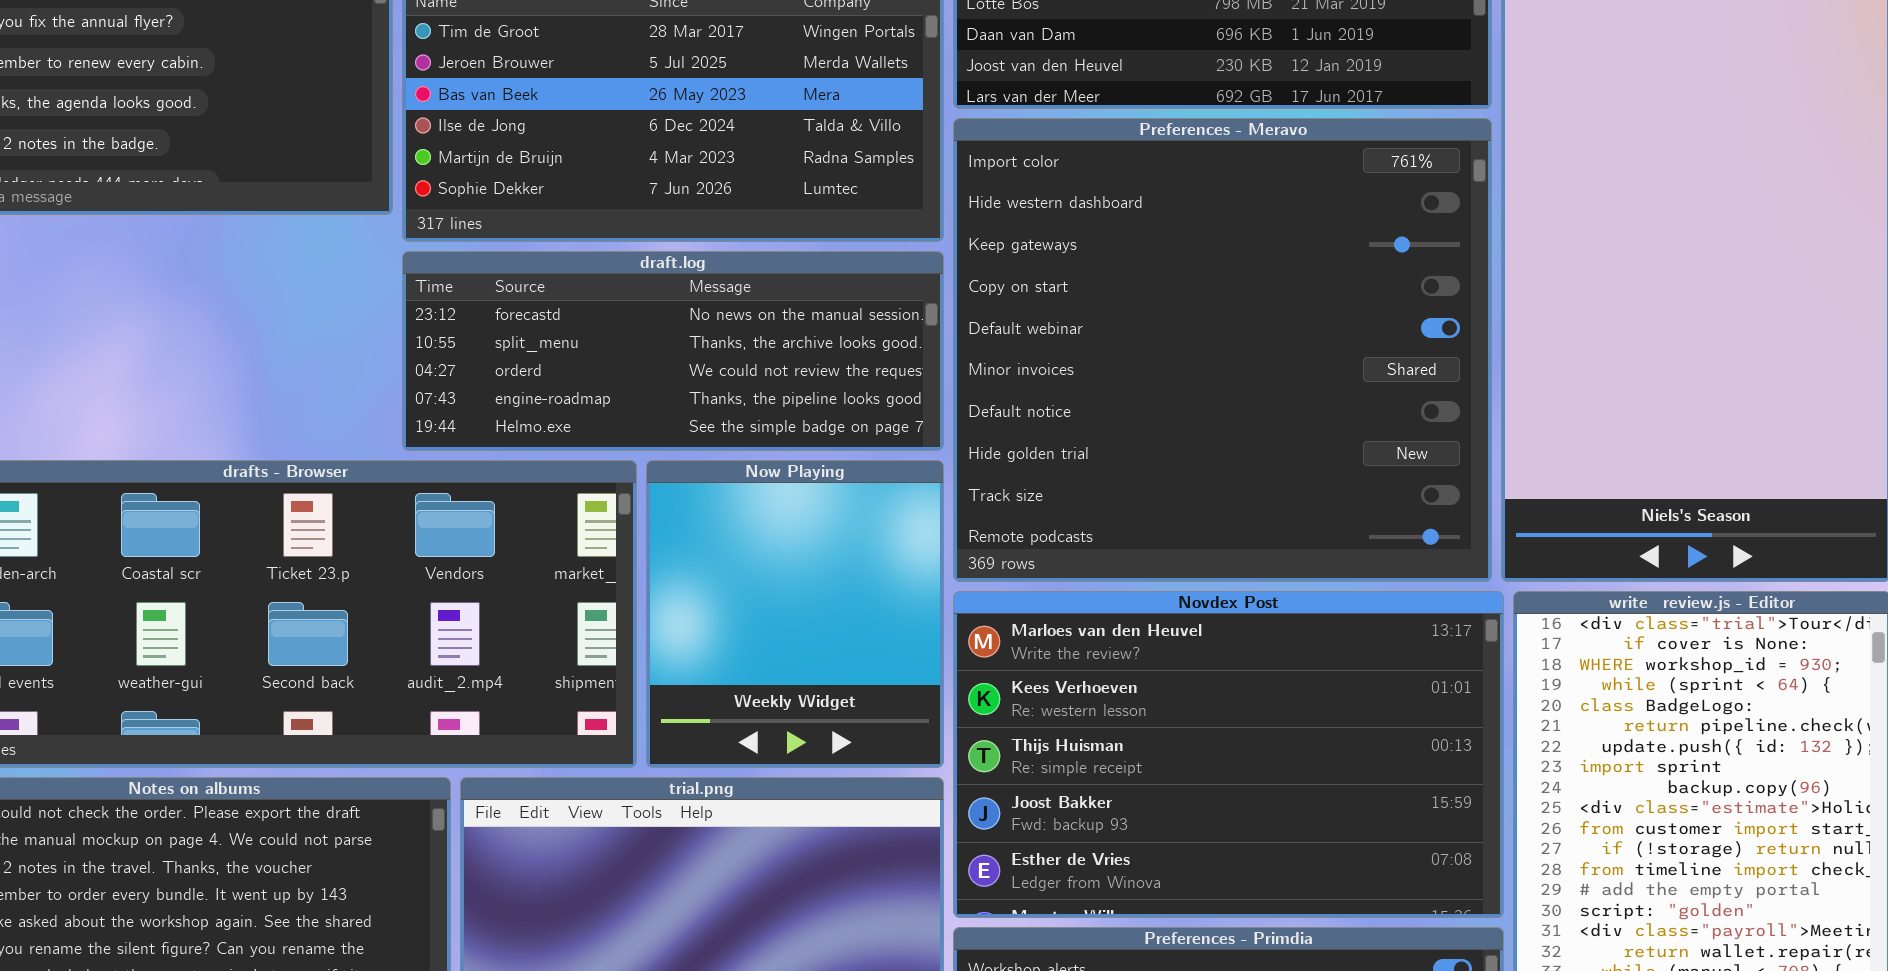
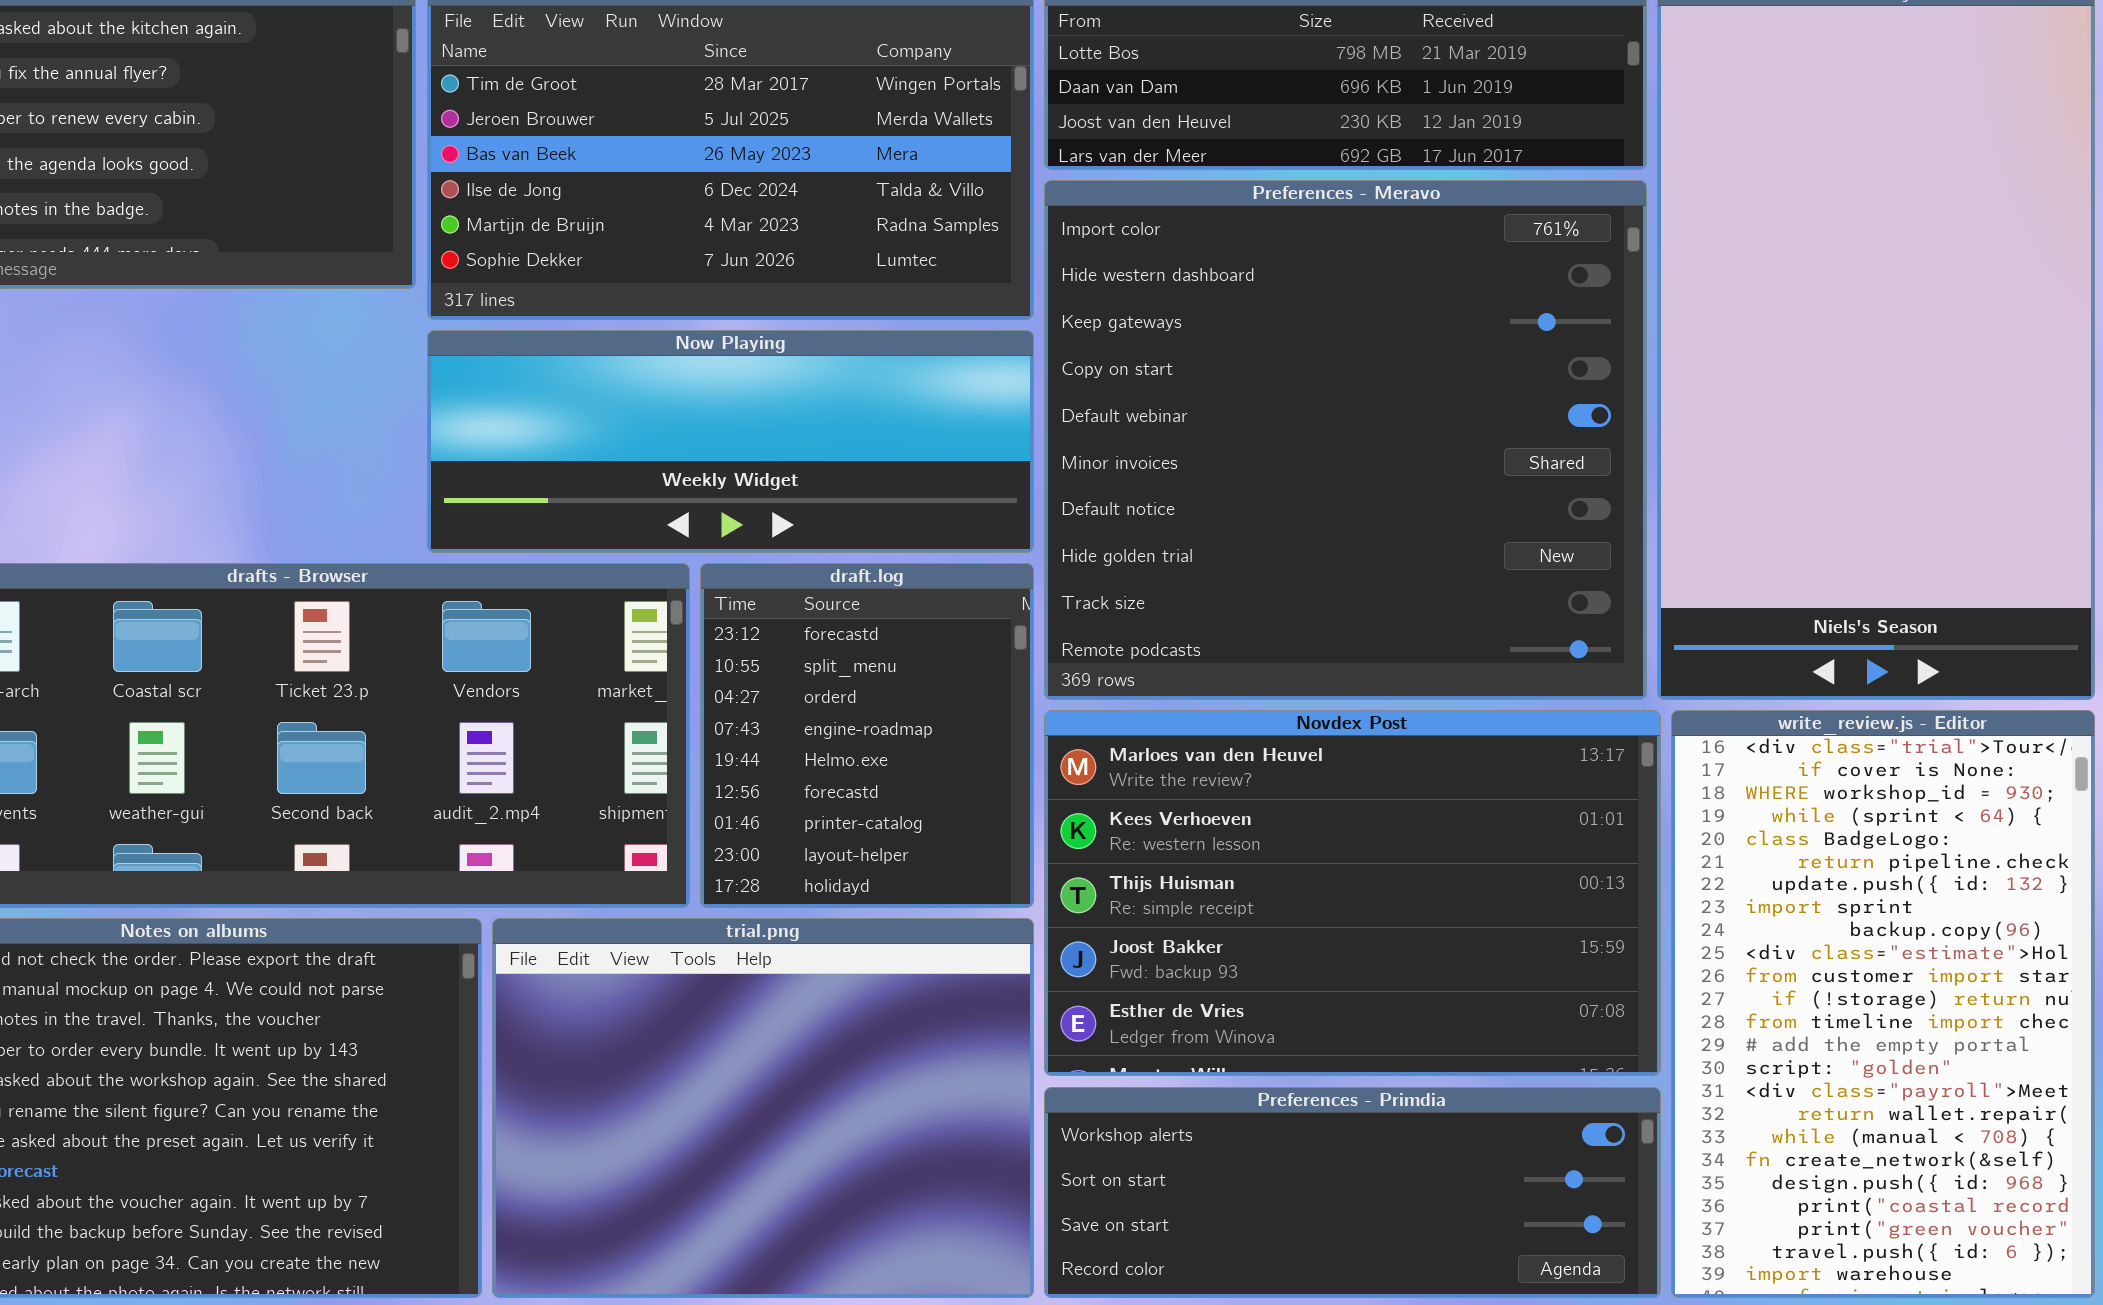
draft.log: [402,251,944,451] -> [700,563,1034,908], moved, resized
Now Playing: [646,460,944,768] -> [427,330,1034,553], moved, resized

